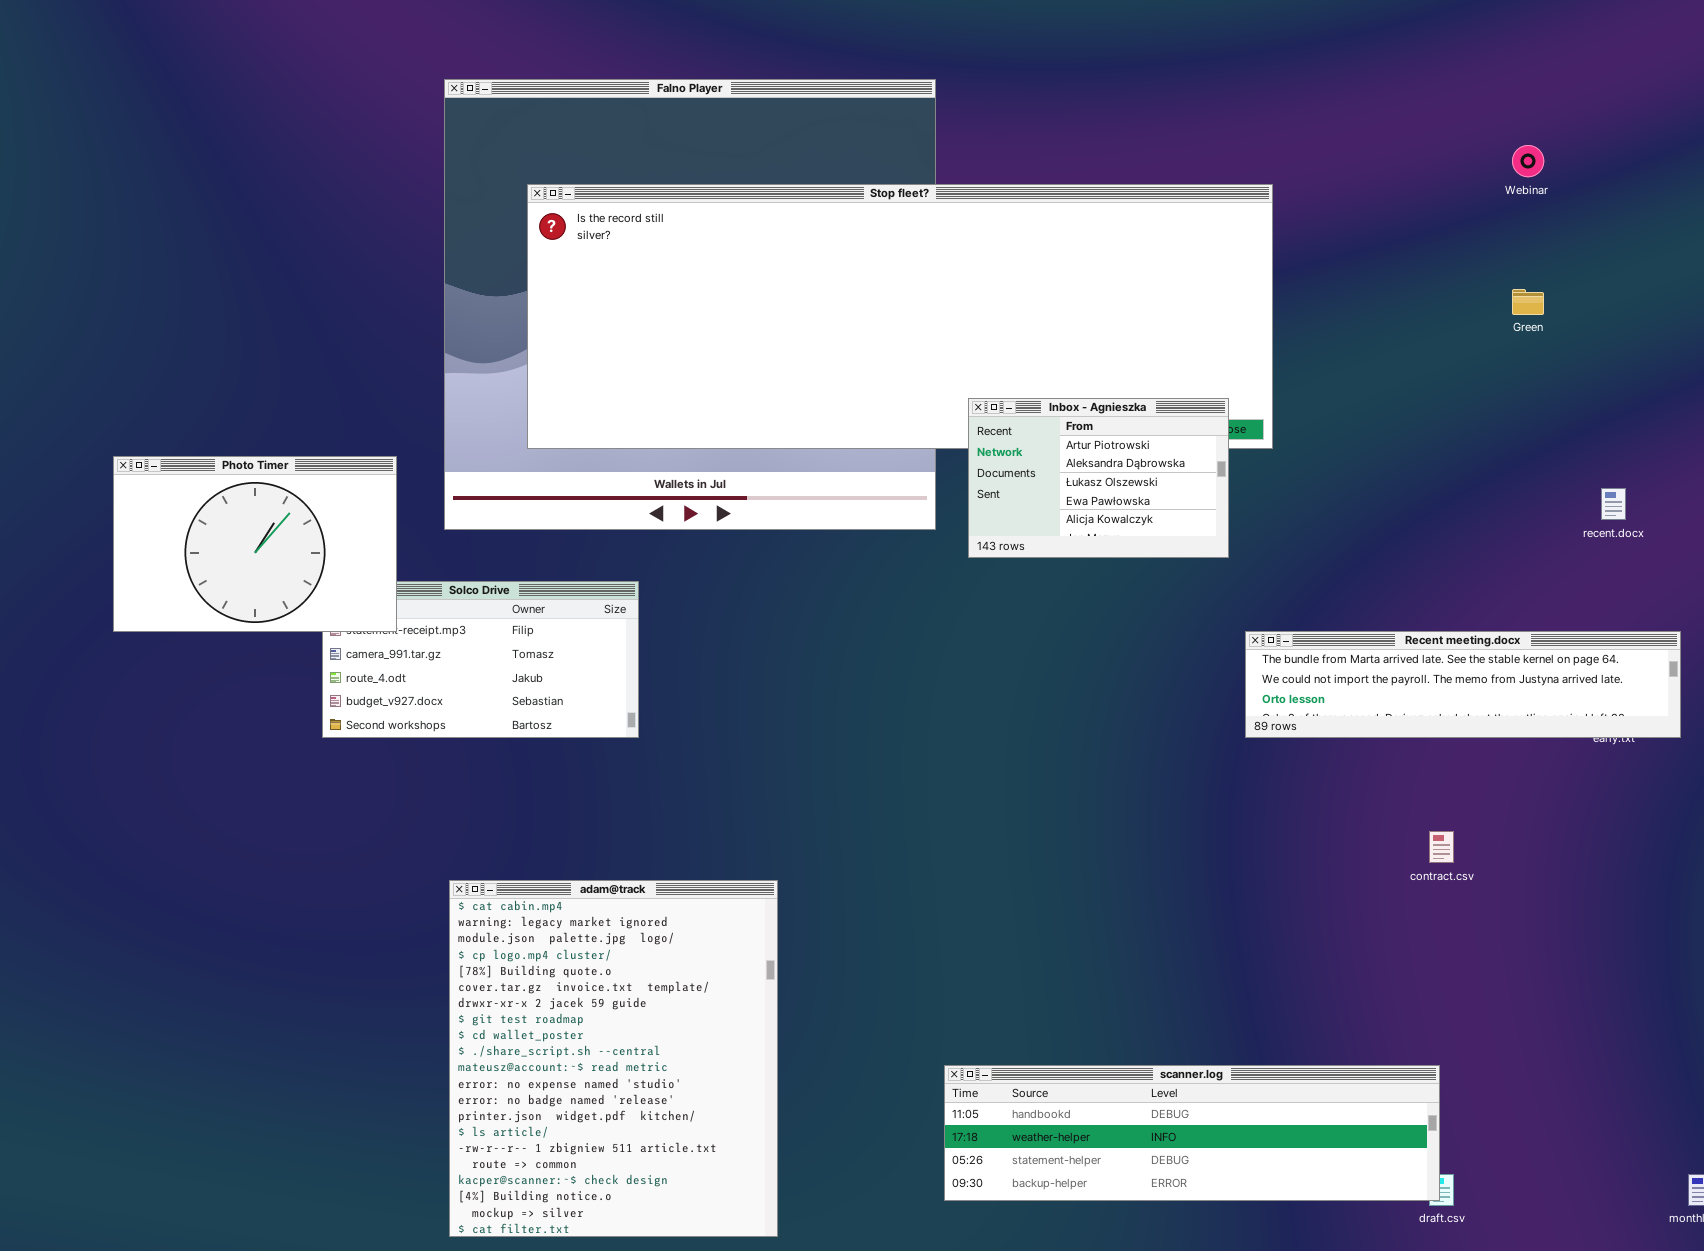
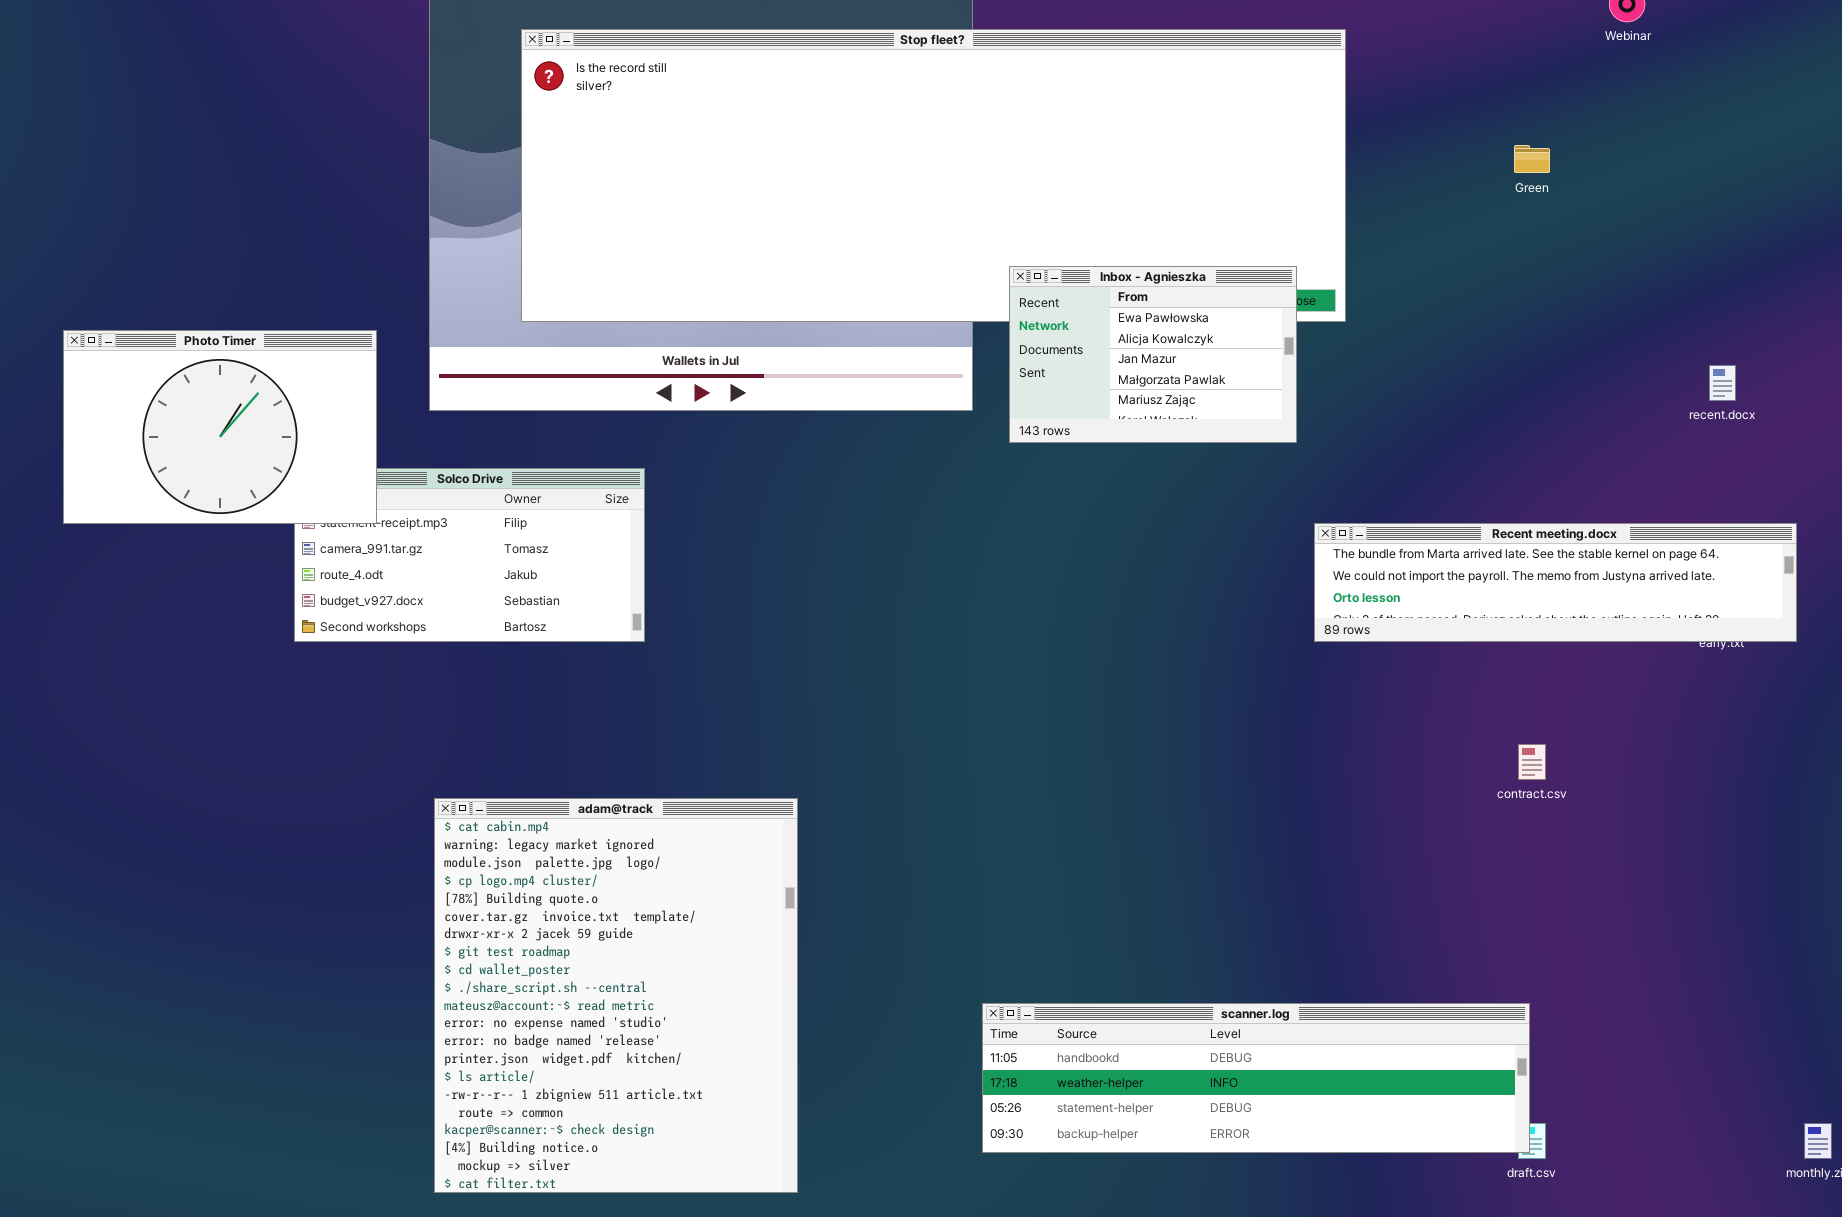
Green: [1512,289,1544,315] -> [1514,145,1550,173], moved
Inbox - Agnieszka: [968,398,1229,558] -> [1009,266,1297,443], scrolled down 3 rows

